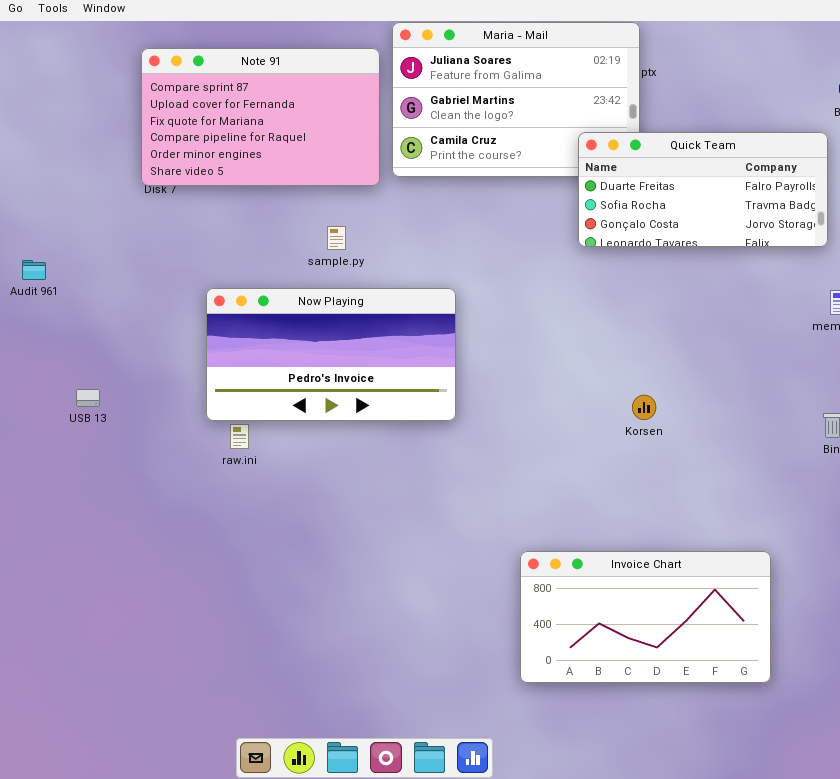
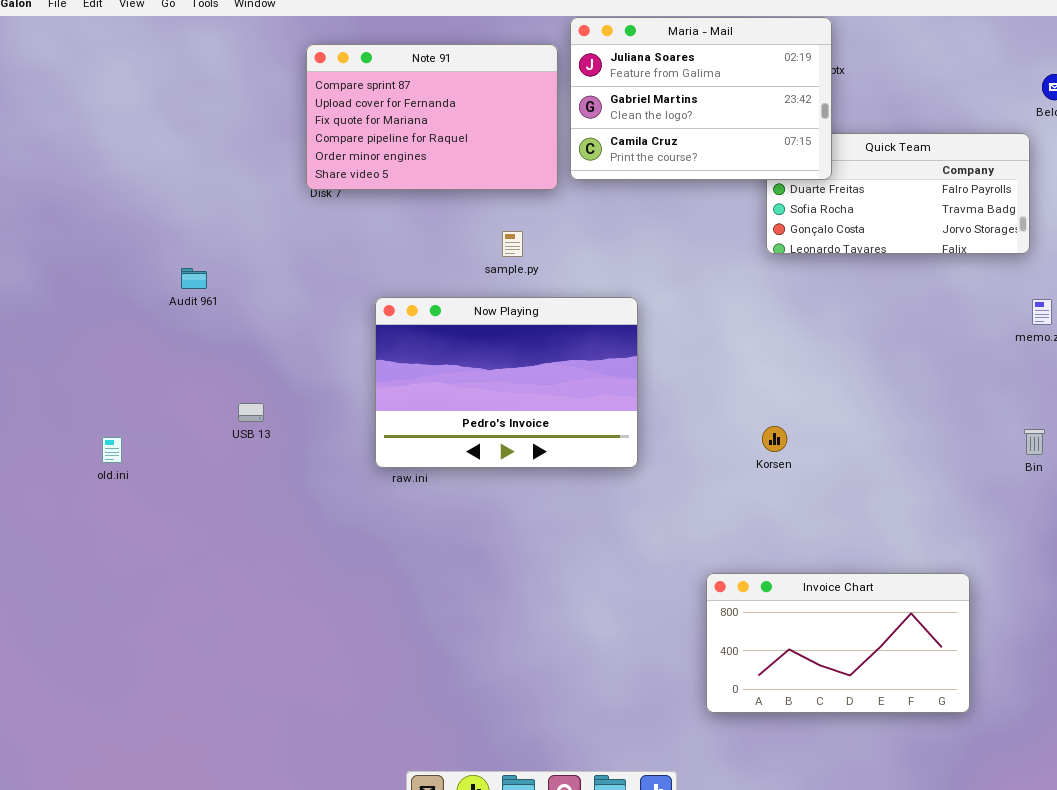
Maria - Mail: [392,22,640,177] -> [570,17,832,180], raised
Now Playing: [206,288,456,421] -> [375,297,638,468], resized
Korsen: [632,395,656,420] -> [762,426,787,452], moved

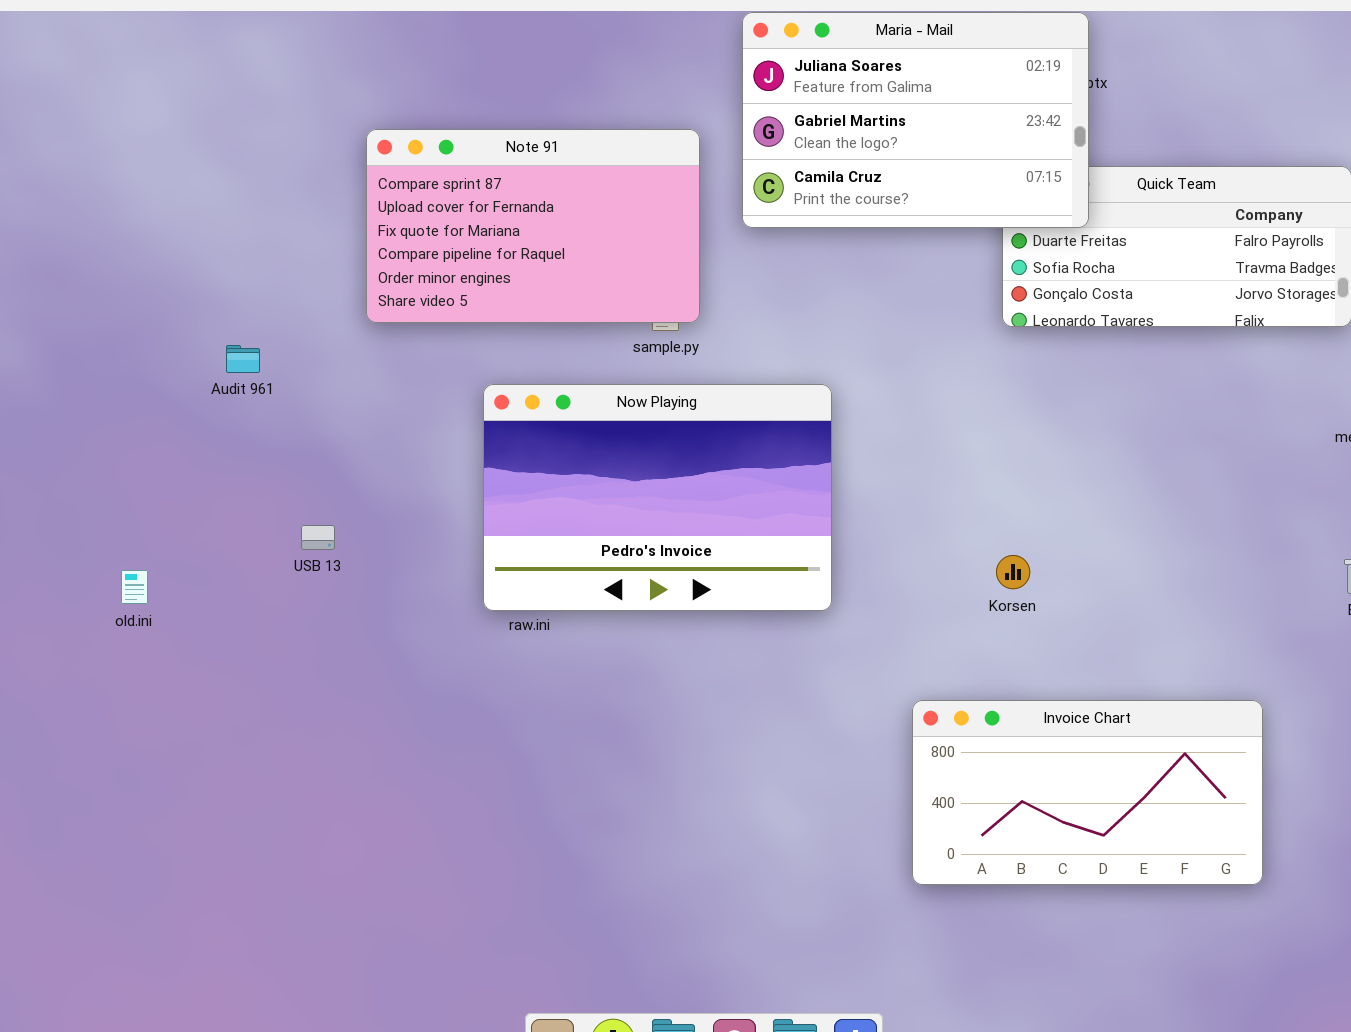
Note 91: [306,44,558,190] -> [366,129,700,323], moved
Invoice Chart: [706,573,970,713] -> [912,700,1263,885], moved

